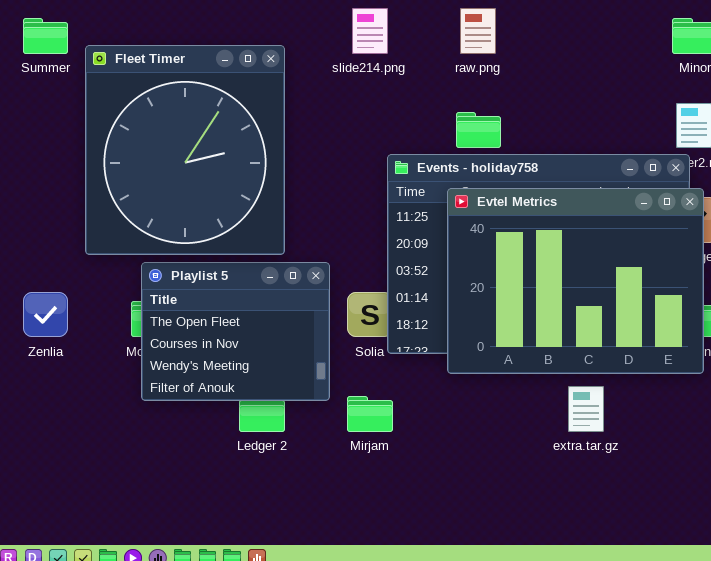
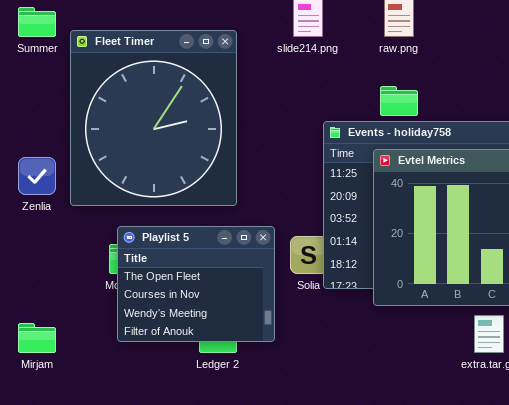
Playlist 5: [141,262,330,401] -> [117,226,275,342], moved
Zenlia: [23,292,68,337] -> [18,157,56,195], moved
Mirjam: [347,396,393,432] -> [18,323,56,353], moved

